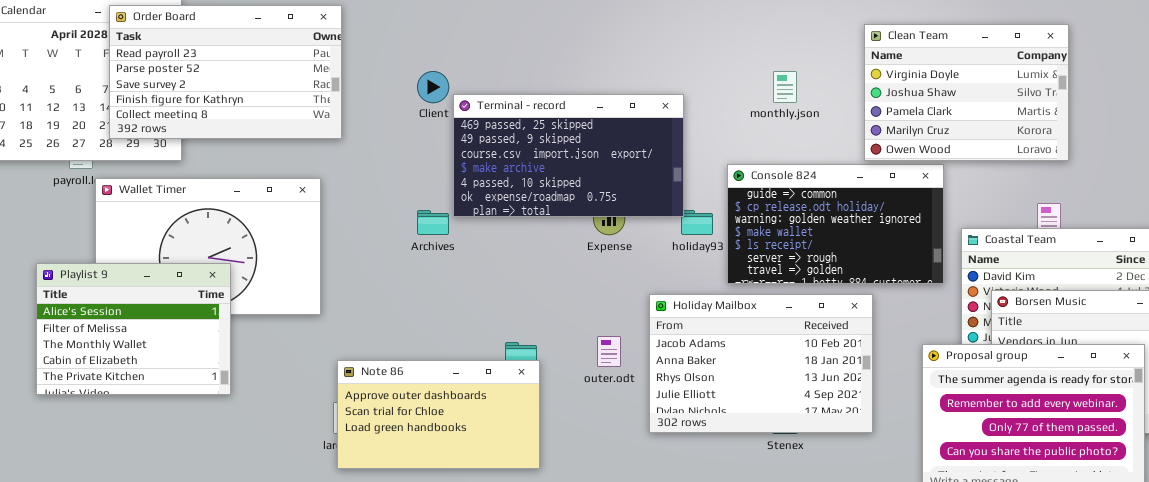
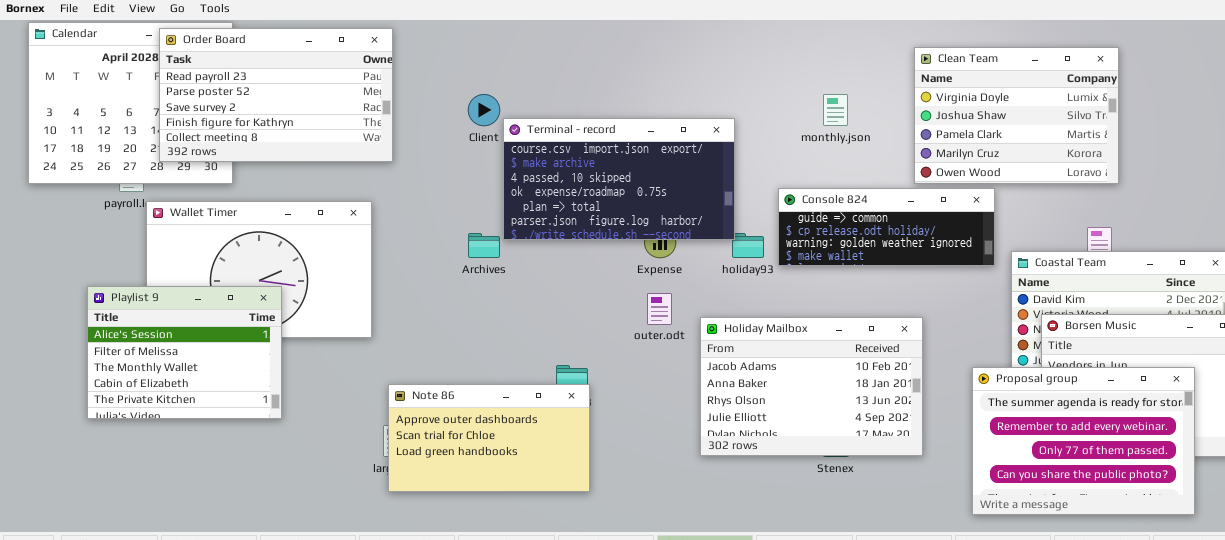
Terminal - record: [453,94,684,217] -> [503,118,735,240], scrolled down 2 rows
Console 824: [727,164,944,284] -> [778,188,995,266], resized
outer.odt: [597,336,621,367] -> [647,293,672,325], moved

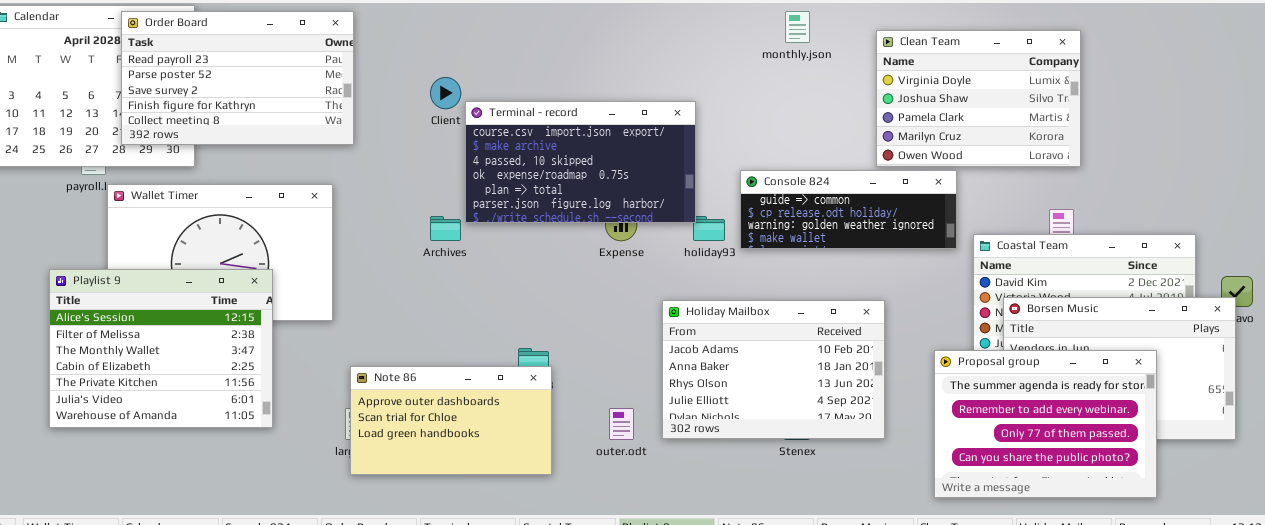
monthly.json: [823,94,848,126] -> [785,11,810,43], moved
Playlist 9: [87,286,282,419] -> [49,269,273,428], resized
outer.odt: [647,293,672,325] -> [609,408,634,440], moved

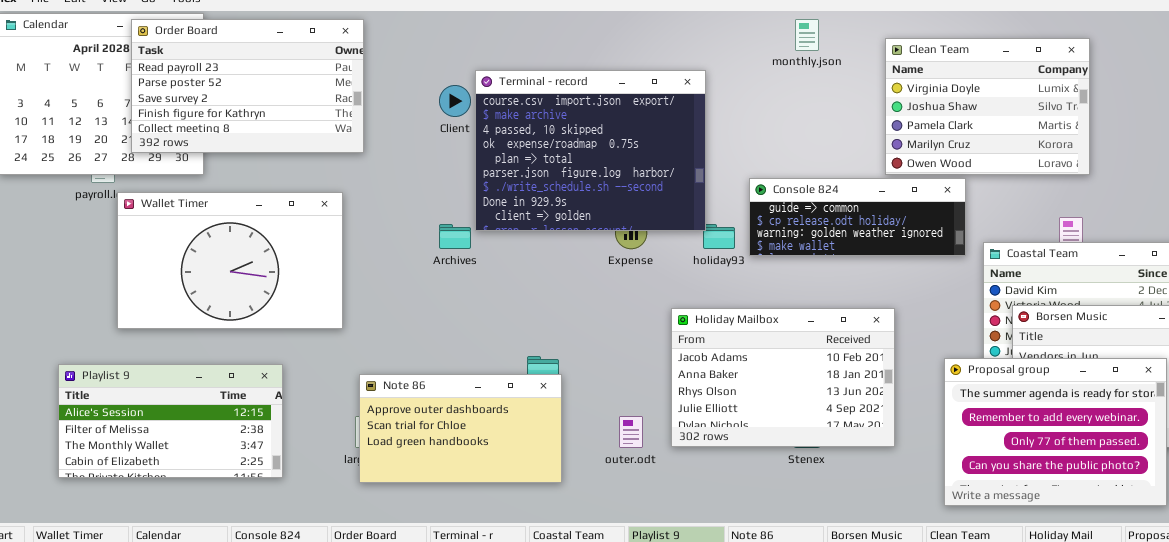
Terminal - record: [465,101,696,223] -> [475,70,706,231], resized
Playlist 9: [49,269,273,428] -> [58,364,283,478], moved, resized

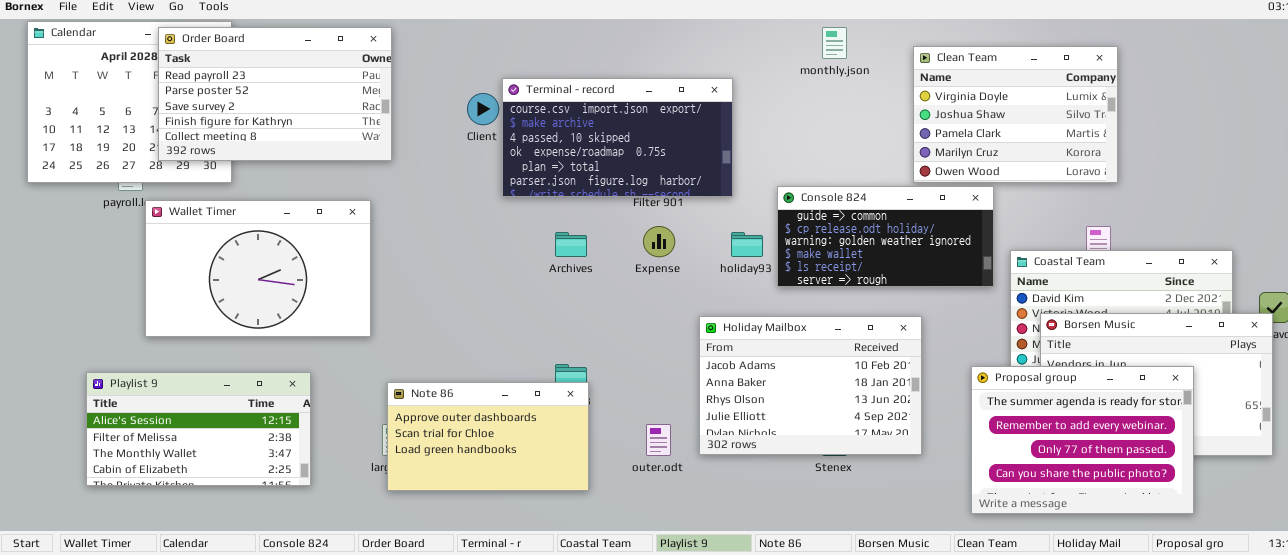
Terminal - record: [475,70,706,231] -> [502,78,733,197], resized
Console 824: [749,178,966,256] -> [777,186,994,287], resized
Archives: [439,224,471,249] -> [555,232,587,257], moved

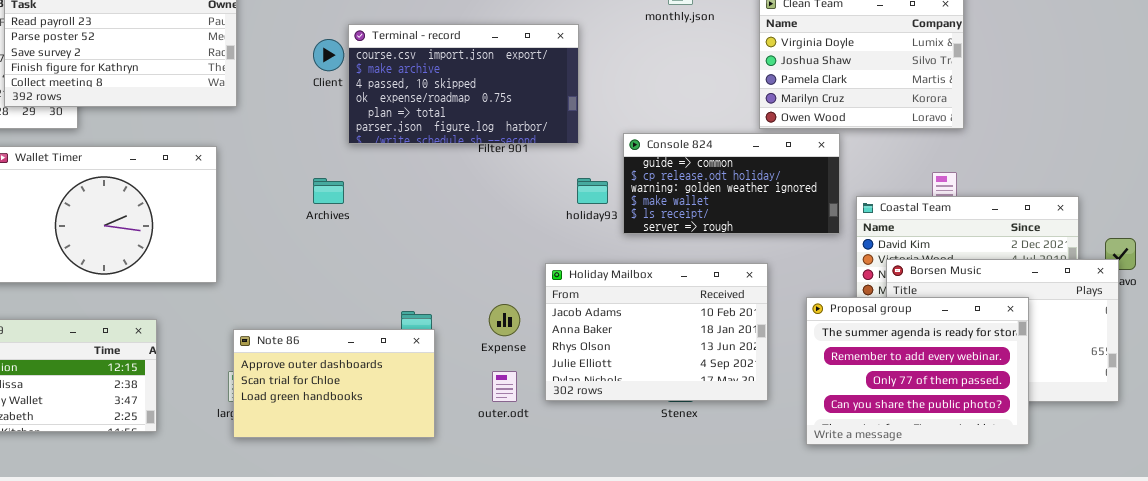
Expense: [643,226,675,257] -> [489,304,520,336], moved
Archives: [555,232,587,257] -> [313,178,344,204], moved
Proposal group: [971,366,1194,514] -> [806,297,1029,445], moved

